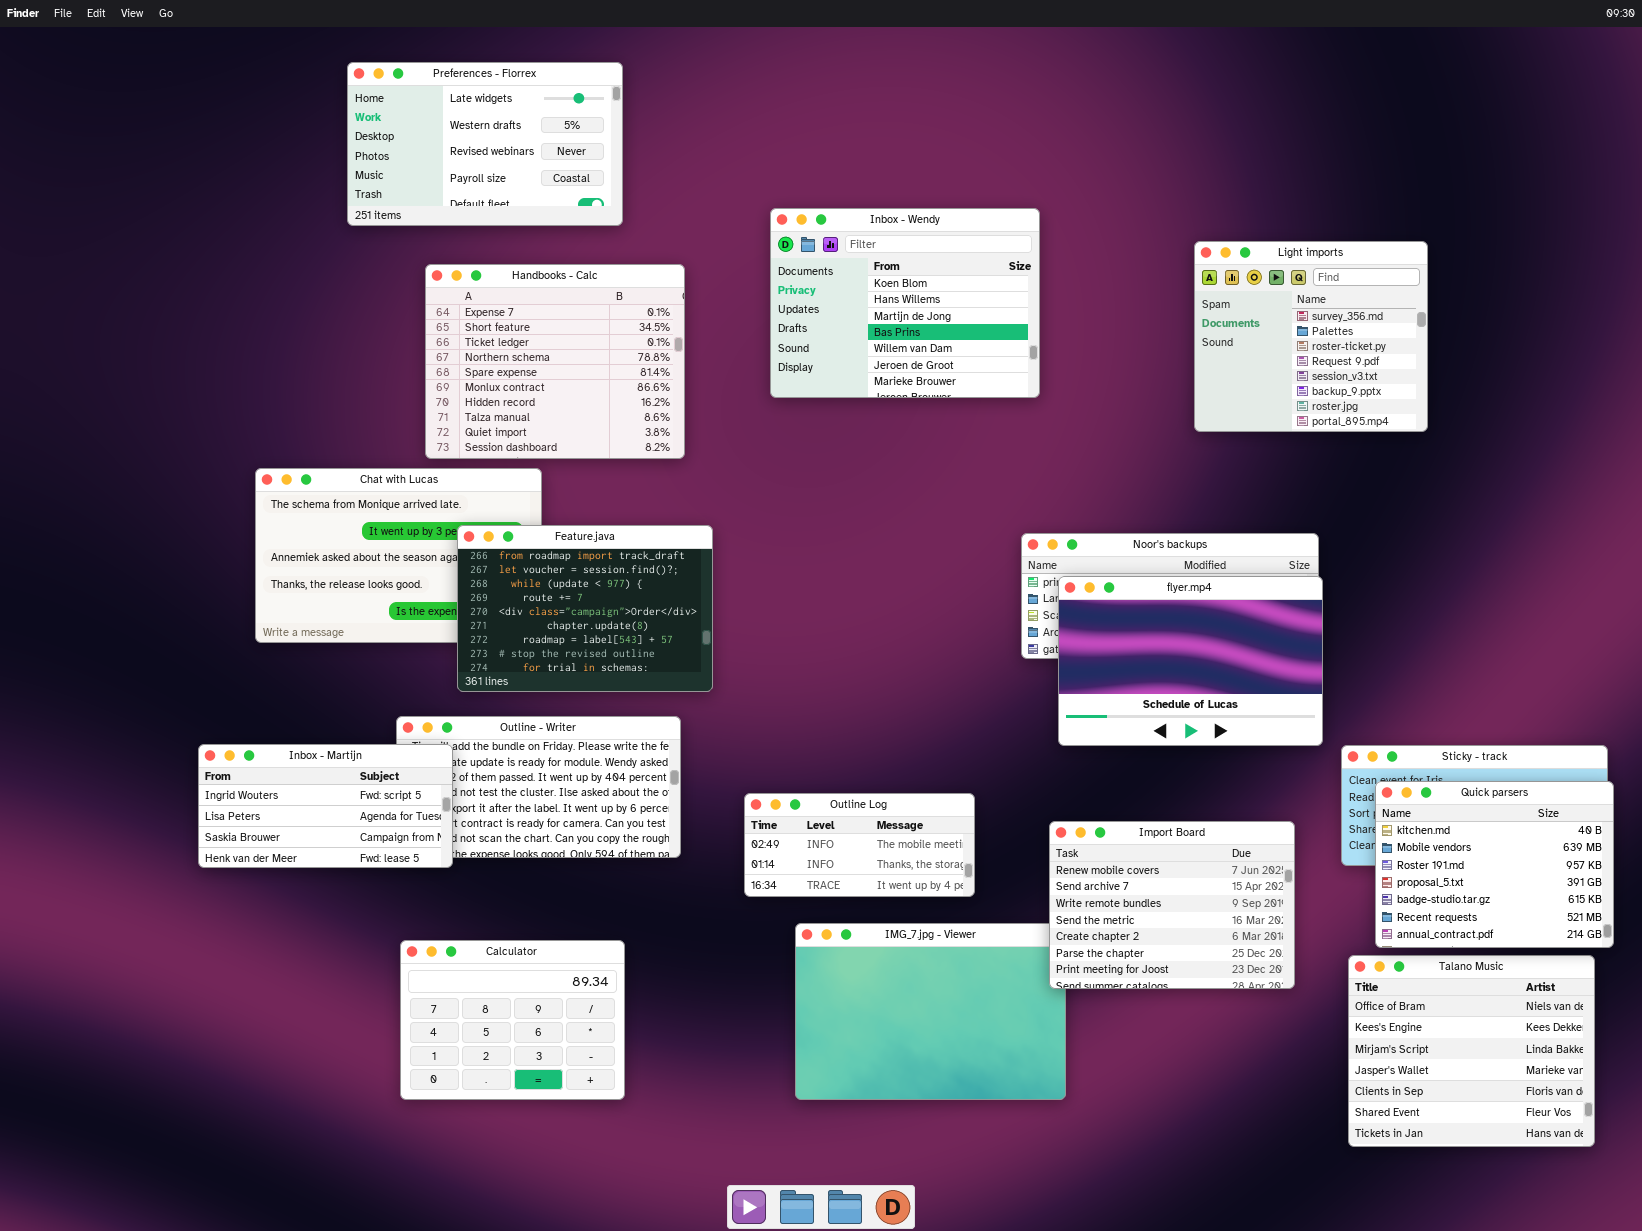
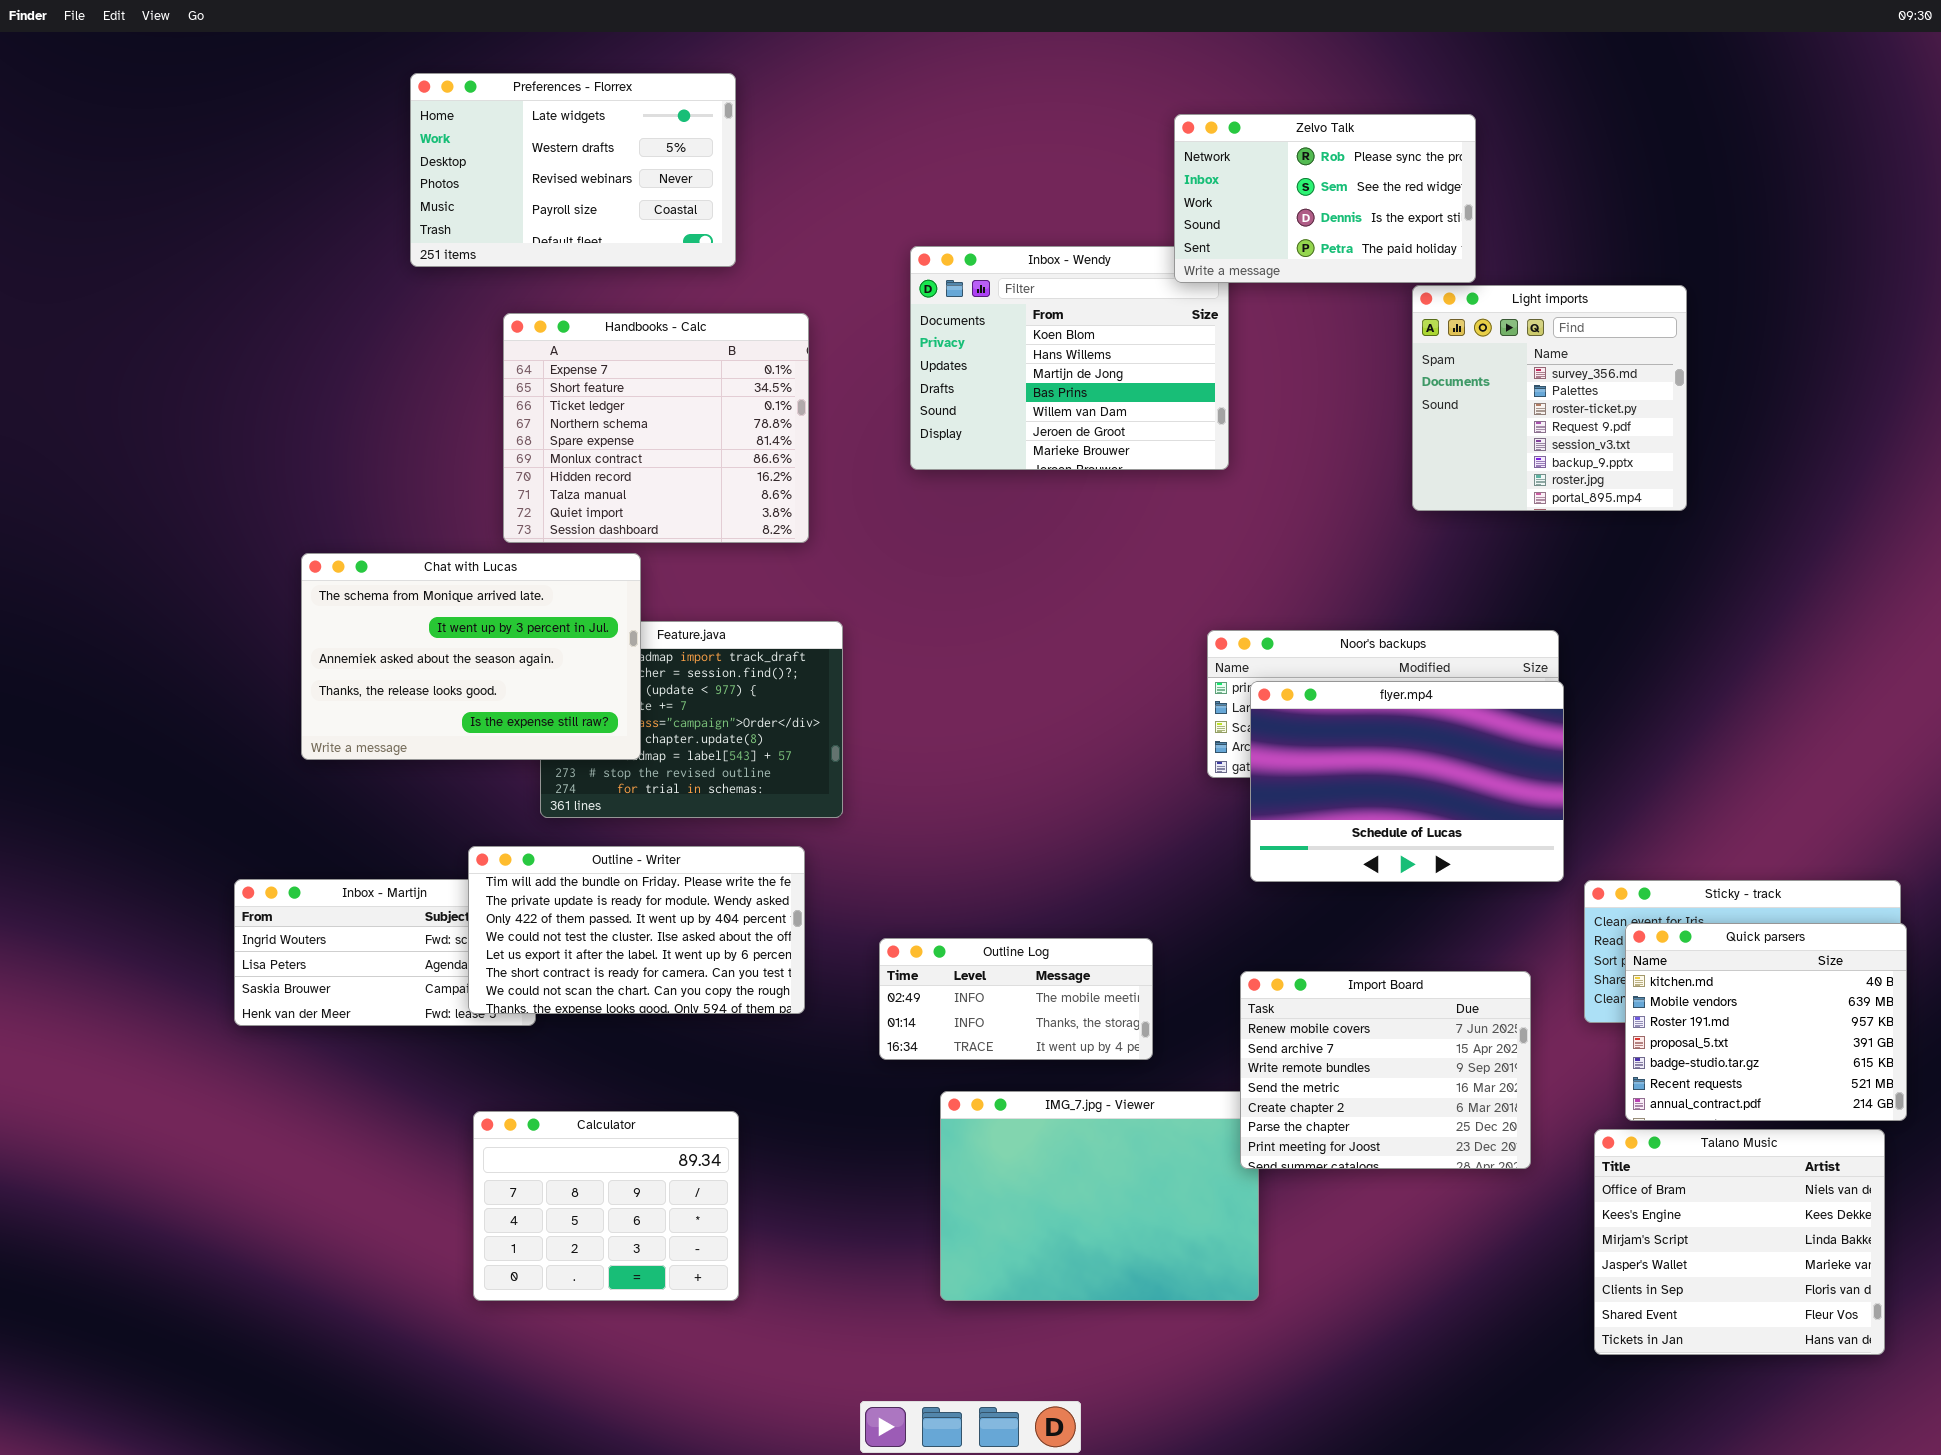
Zelvo Talk: none -> [1174,114,1476,283], opened
Chat with Lucas: [255,468,542,643] -> [301,553,641,760], raised
Outline - Writer: [396,716,681,858] -> [468,846,805,1014], raised

